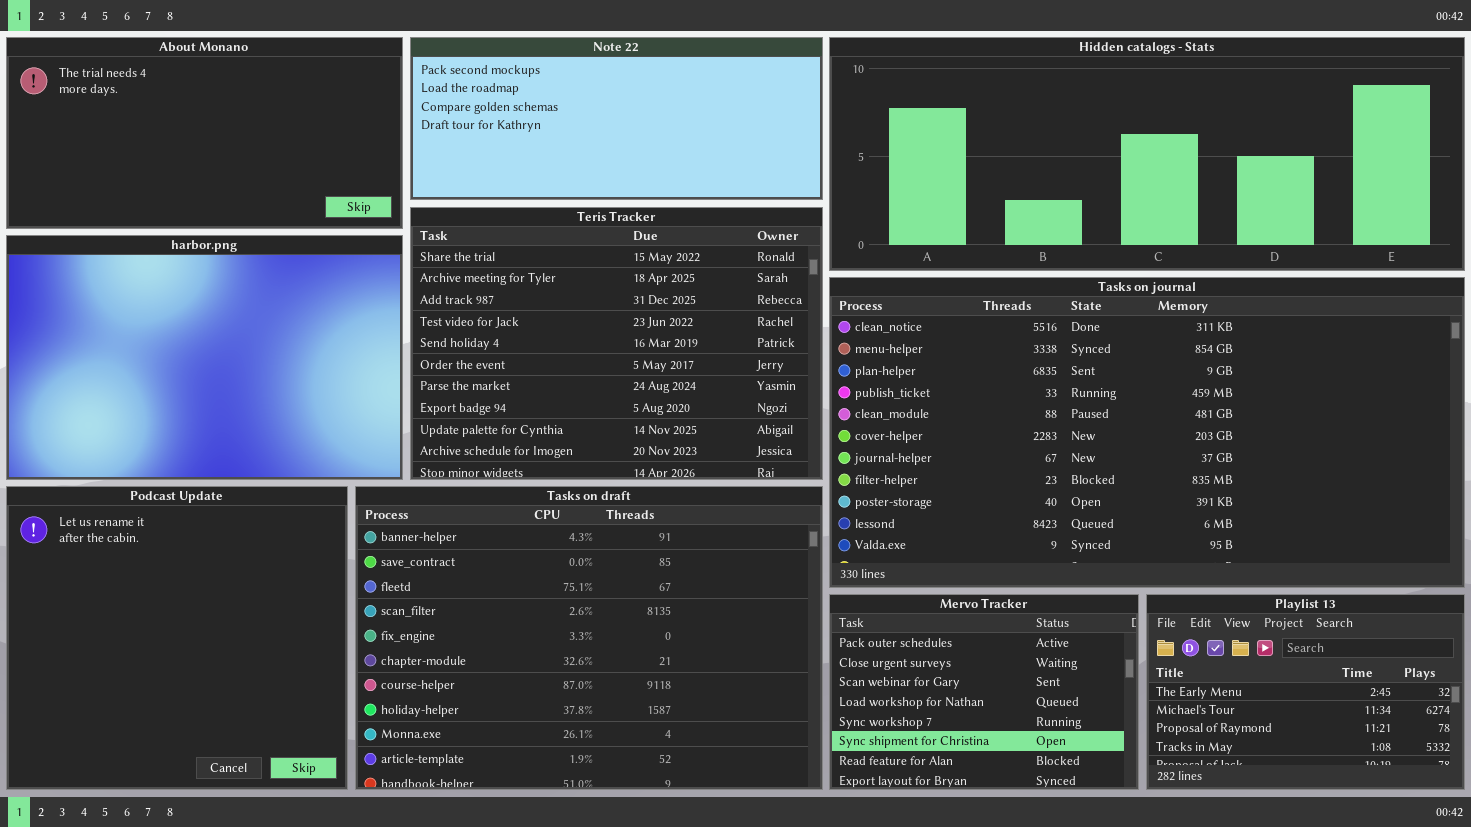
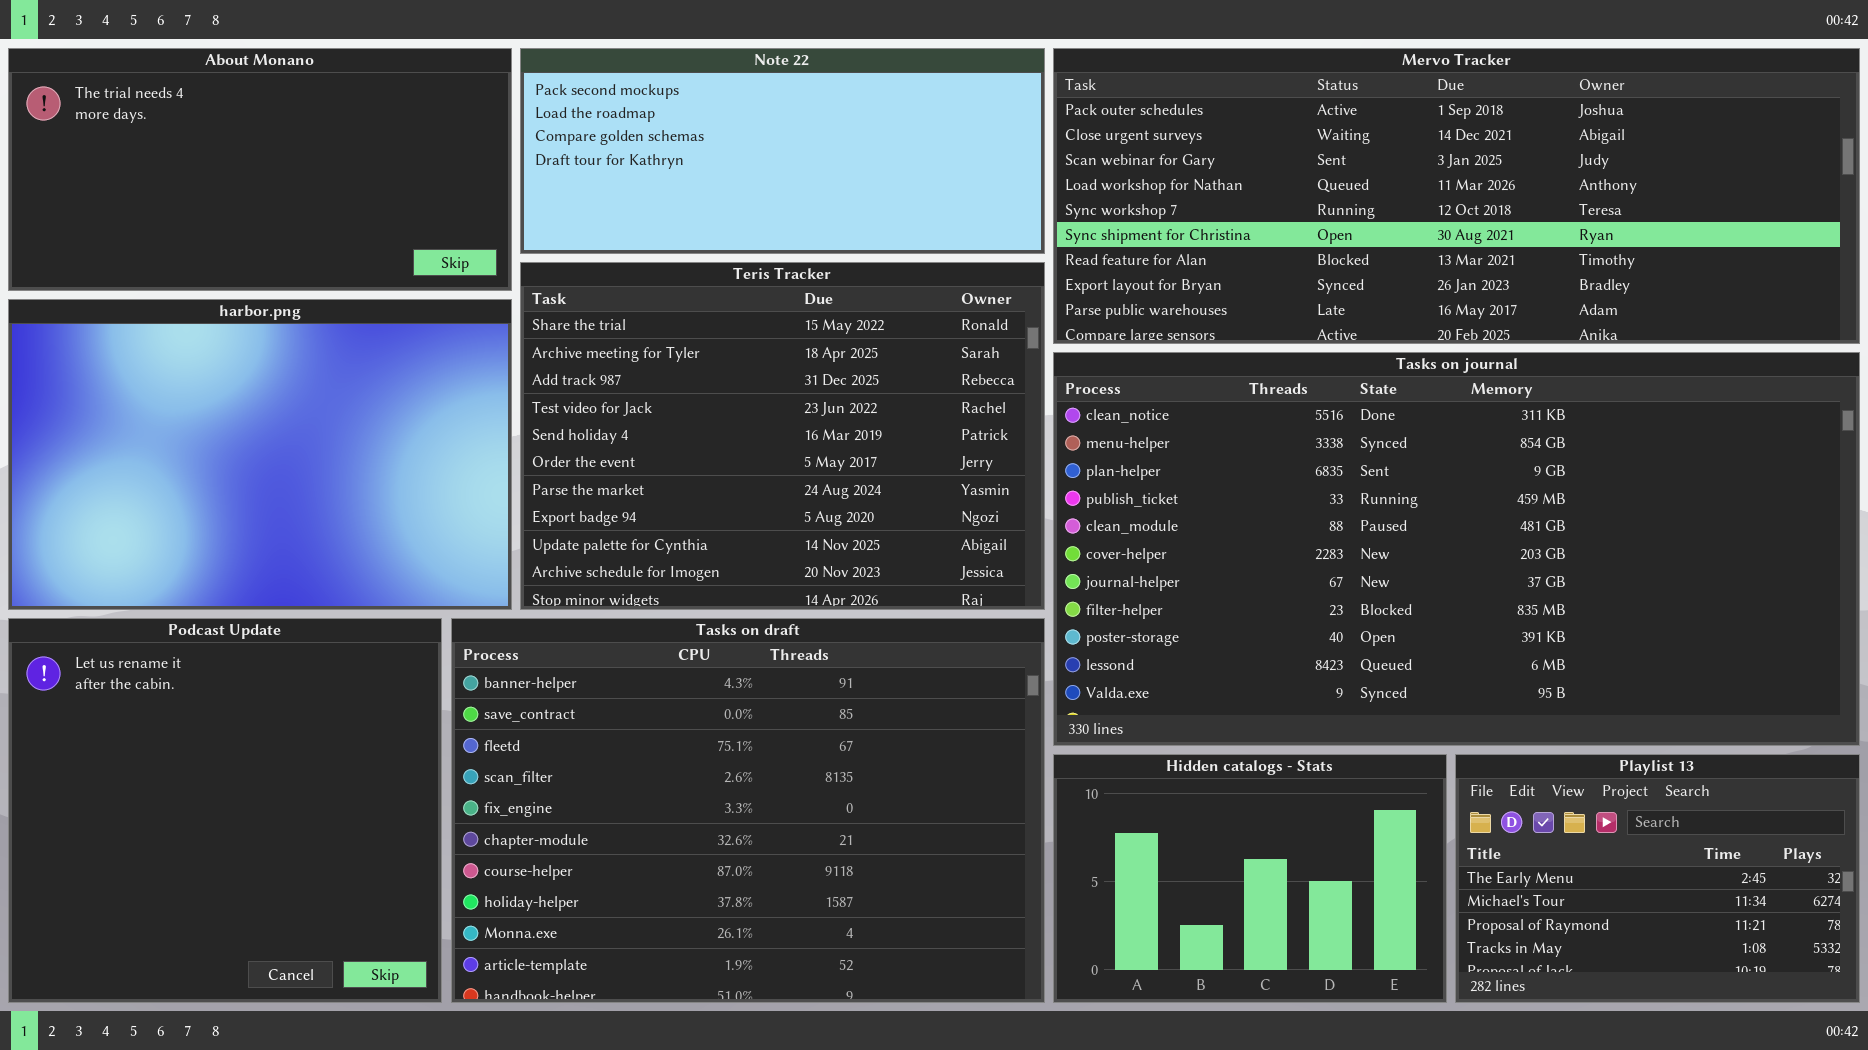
Hidden catalogs - Stats: [829,37,1465,271] -> [1053,754,1447,1003], moved, resized
Mervo Tracker: [829,594,1139,790] -> [1053,48,1860,344], moved, resized

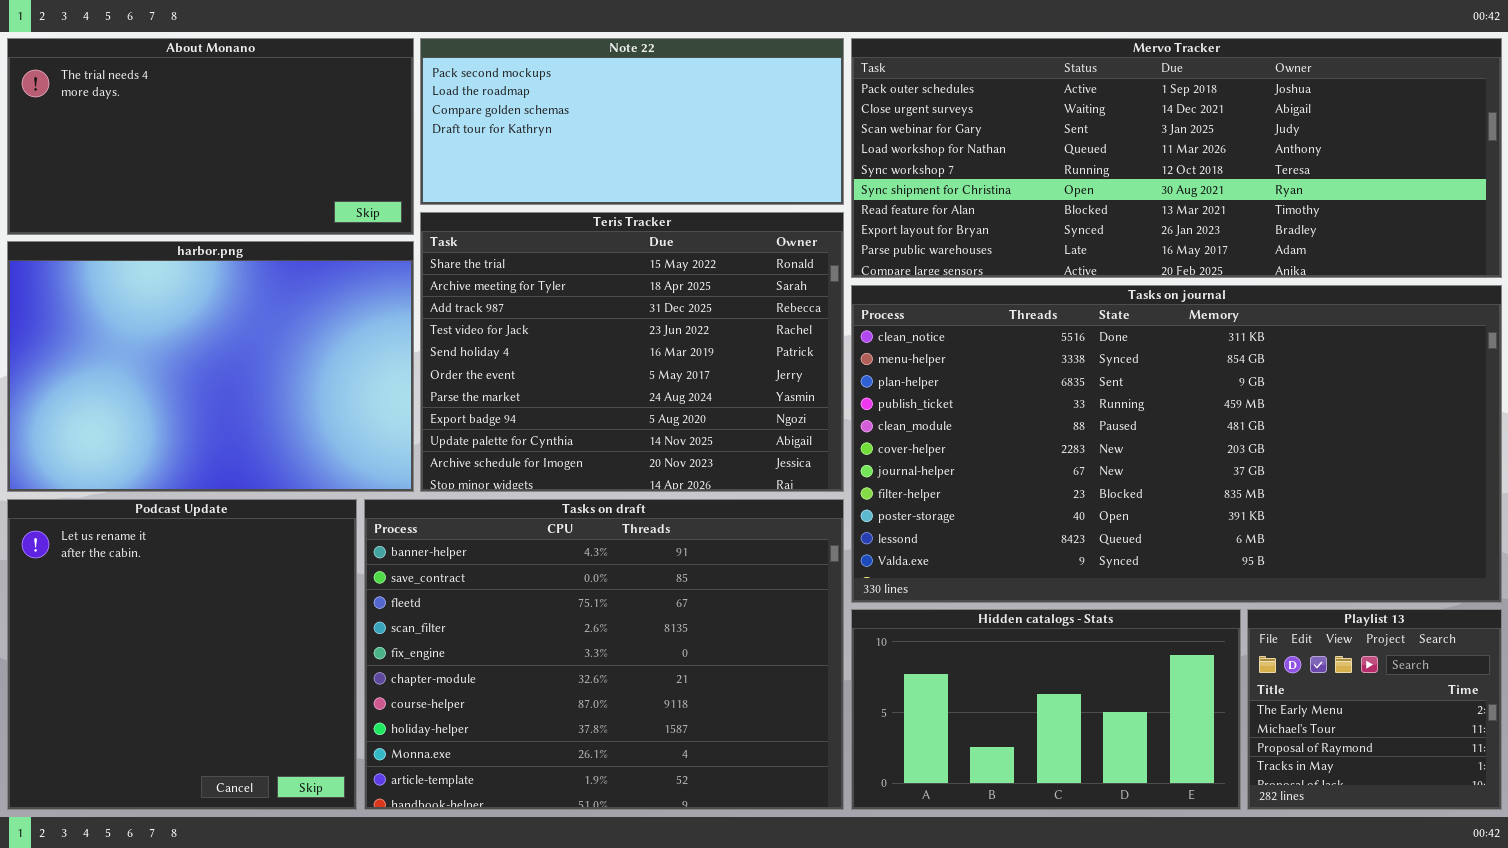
Hidden catalogs - Stats: [1053,754,1447,1003] -> [851,609,1241,810], resized
Playlist 13: [1455,754,1860,1003] -> [1247,609,1502,810], resized

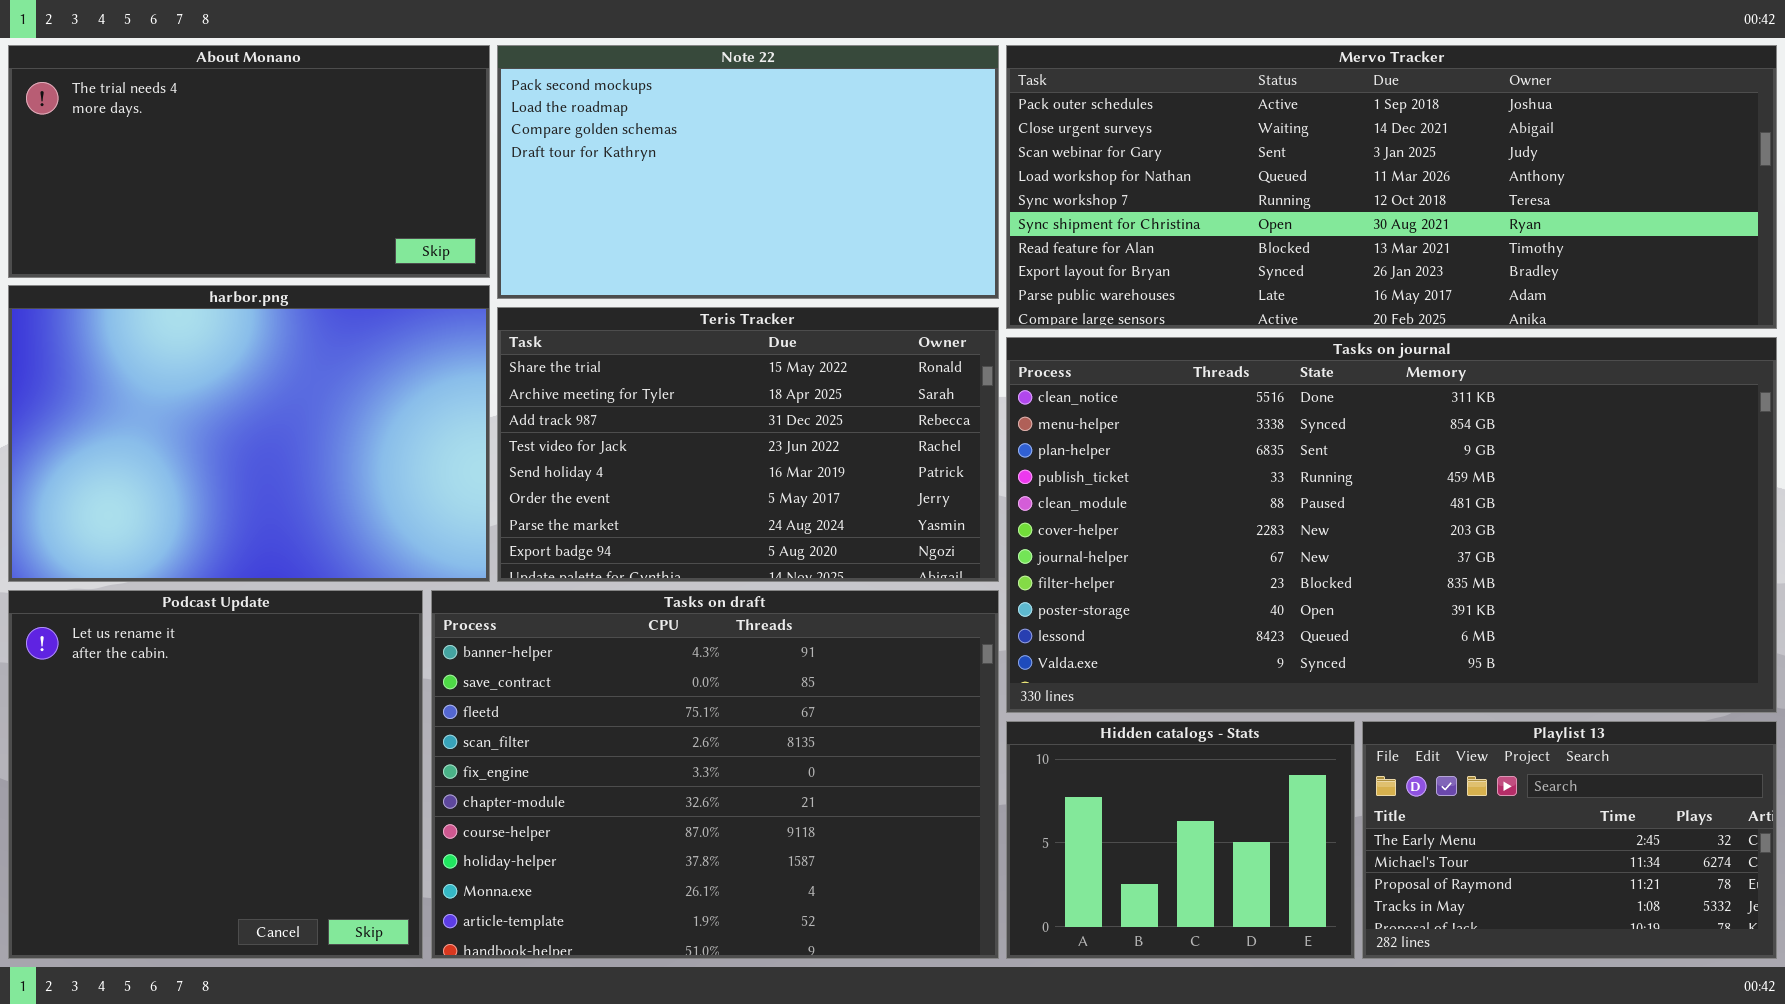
Note 22: [420,38,844,205] -> [497,45,999,299], resized
Teris Tracker: [420,212,844,492] -> [497,307,999,582], resized
Hidden catalogs - Stats: [851,609,1241,810] -> [1006,721,1355,959], resized
Playlist 13: [1247,609,1502,810] -> [1362,721,1777,959], resized

